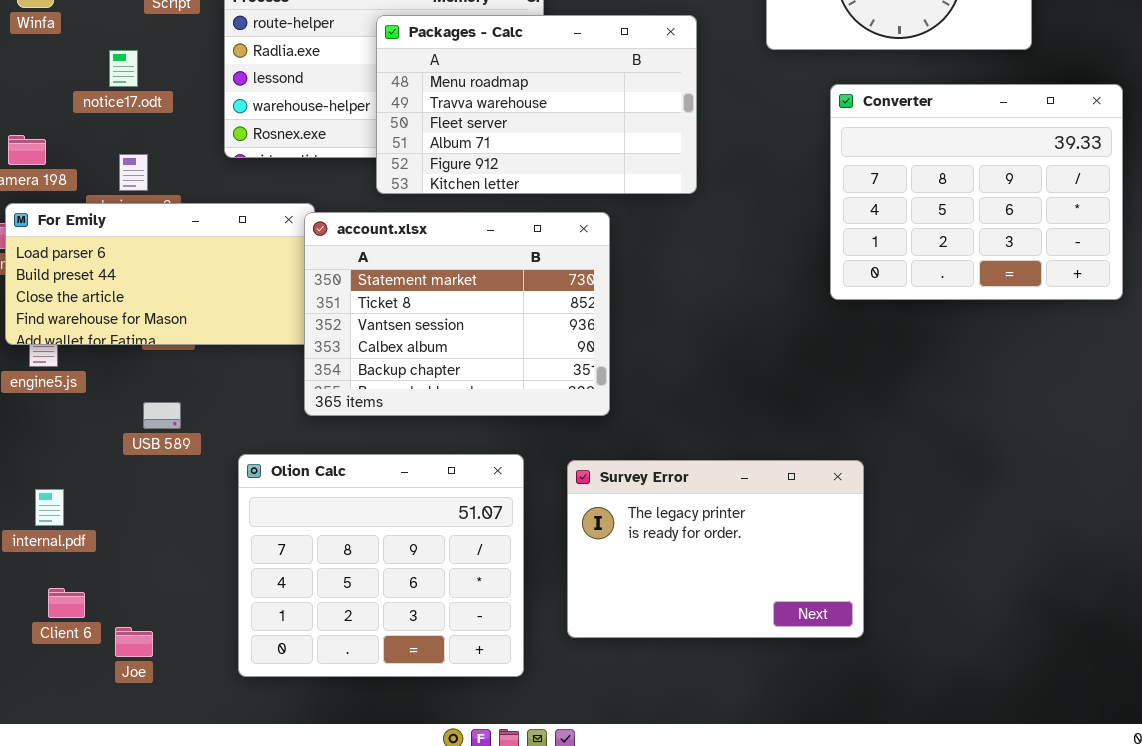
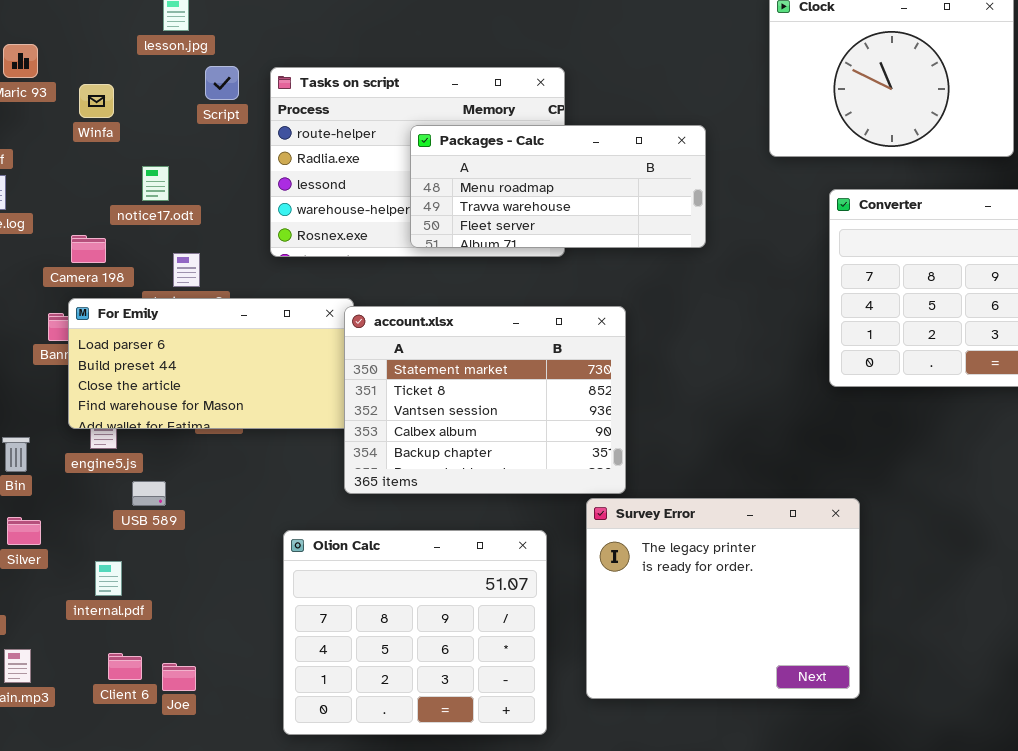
Packages - Calc: [376,15,697,194] -> [410,125,706,248], resized
notice17.odt: [109,50,138,87] -> [142,166,169,201], moved
USB 589: [143,402,181,429] -> [132,481,166,506], moved
Survey Error: [567,460,864,638] -> [586,498,860,699], resized
Joe: [115,627,153,657] -> [162,663,196,691], moved

